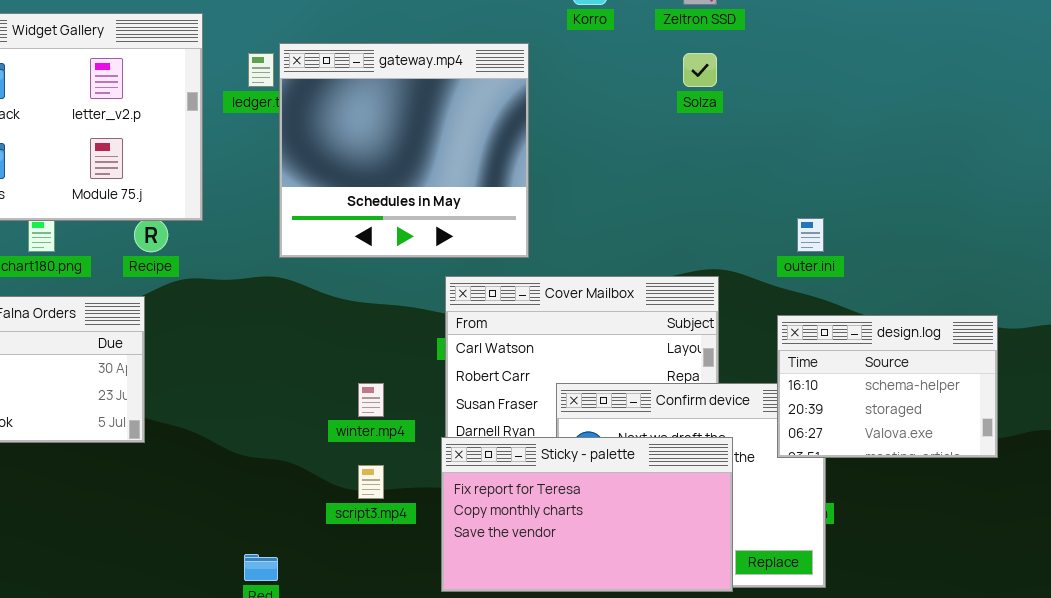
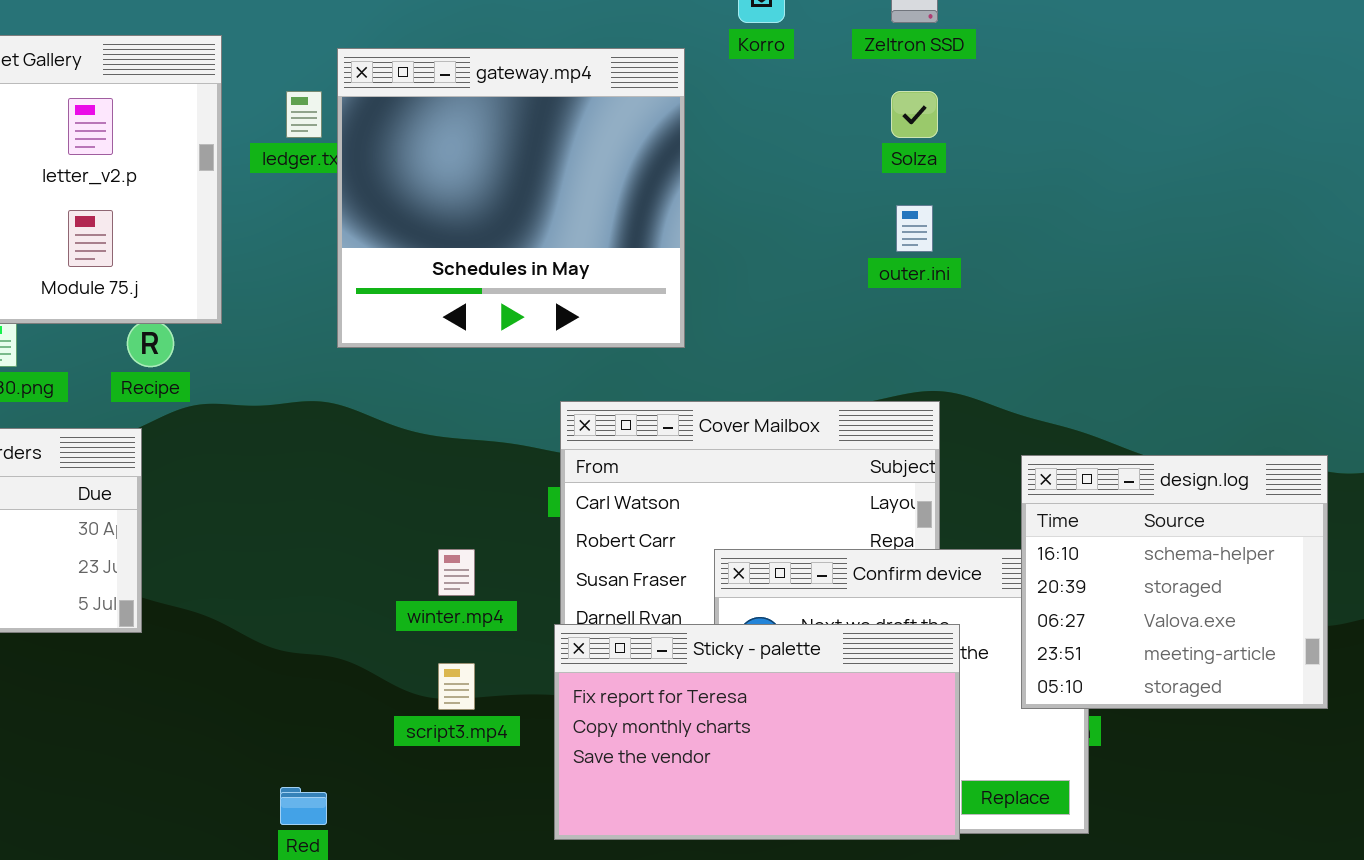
gateway.mp4: [279,43,529,258] -> [337,48,685,348], moved
outer.ini: [797,218,824,252] -> [896,205,933,252], moved
design.log: [777,315,998,458] -> [1021,455,1328,709], resized

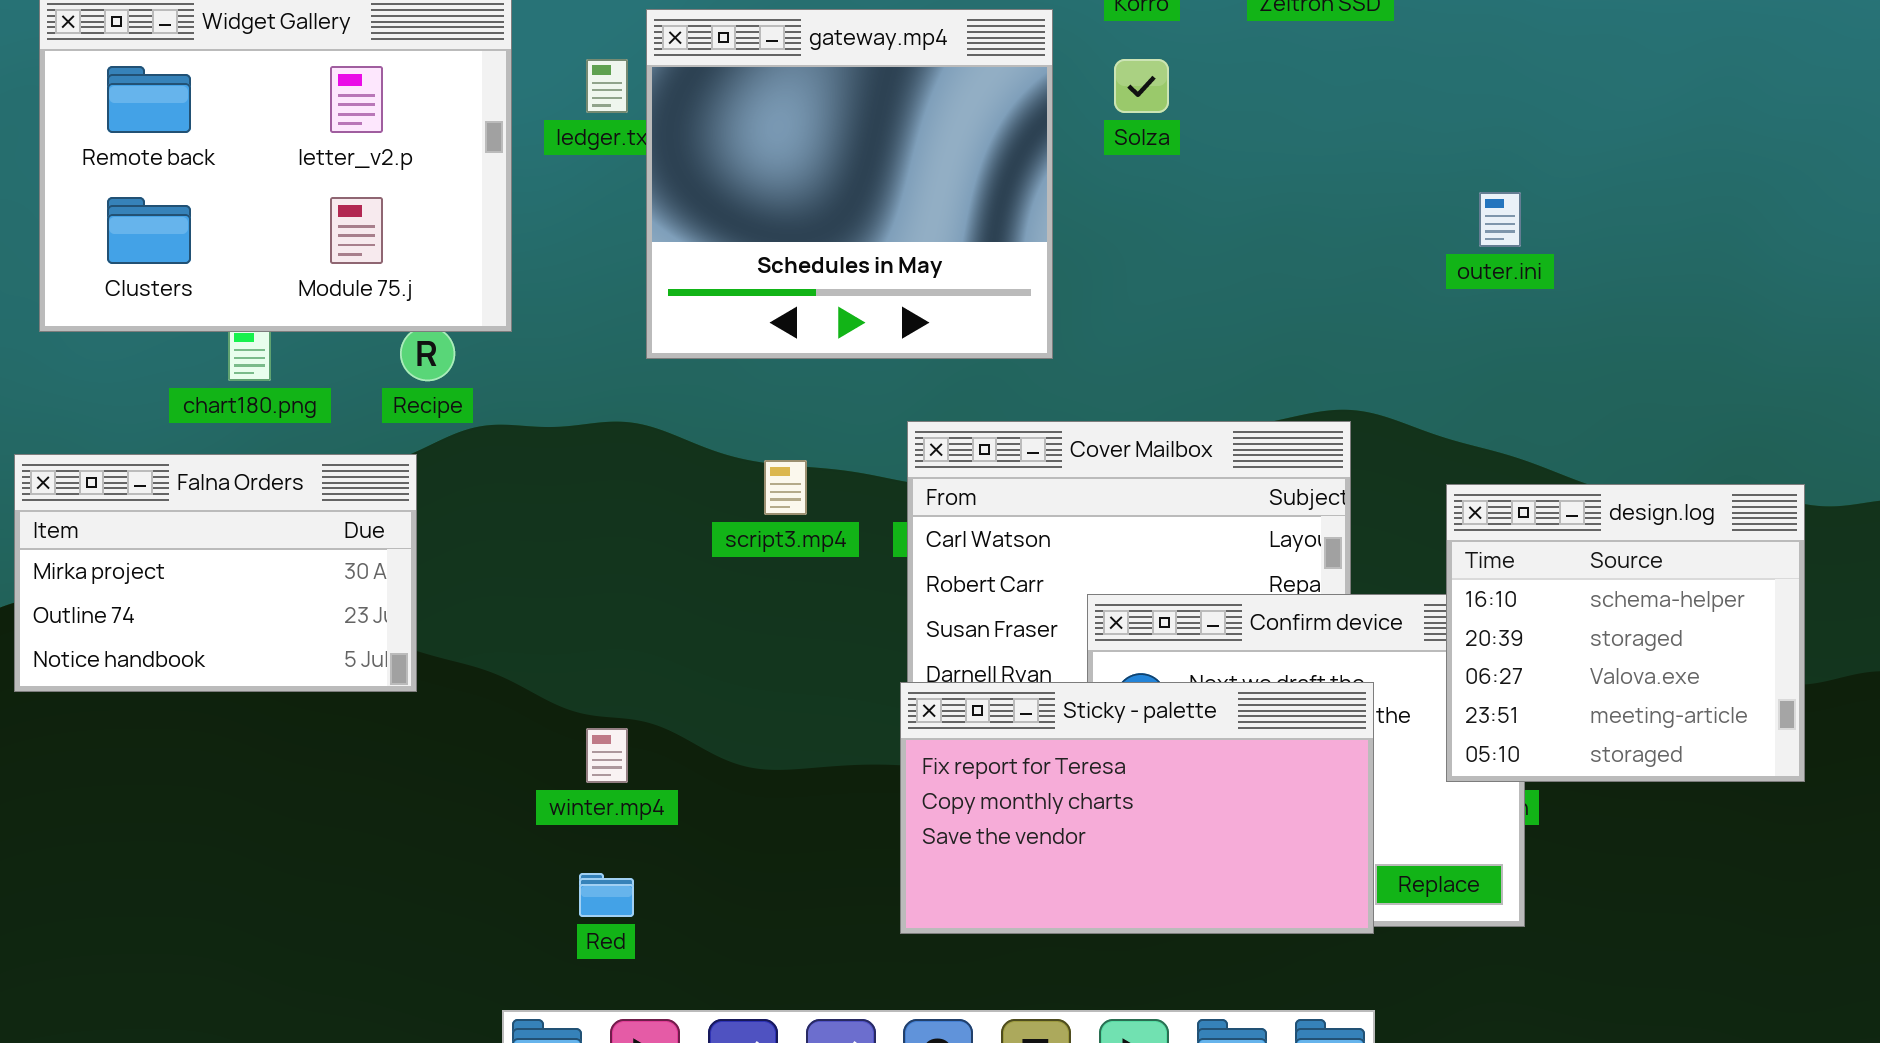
Solza: [891,91,938,138] -> [1114,59,1169,113], moved
outer.ini: [896,205,933,252] -> [1479,192,1521,247], moved
winter.mp4: [438,549,475,596] -> [586,728,628,783], moved
script3.mp4: [438,663,475,710] -> [764,460,807,515], moved

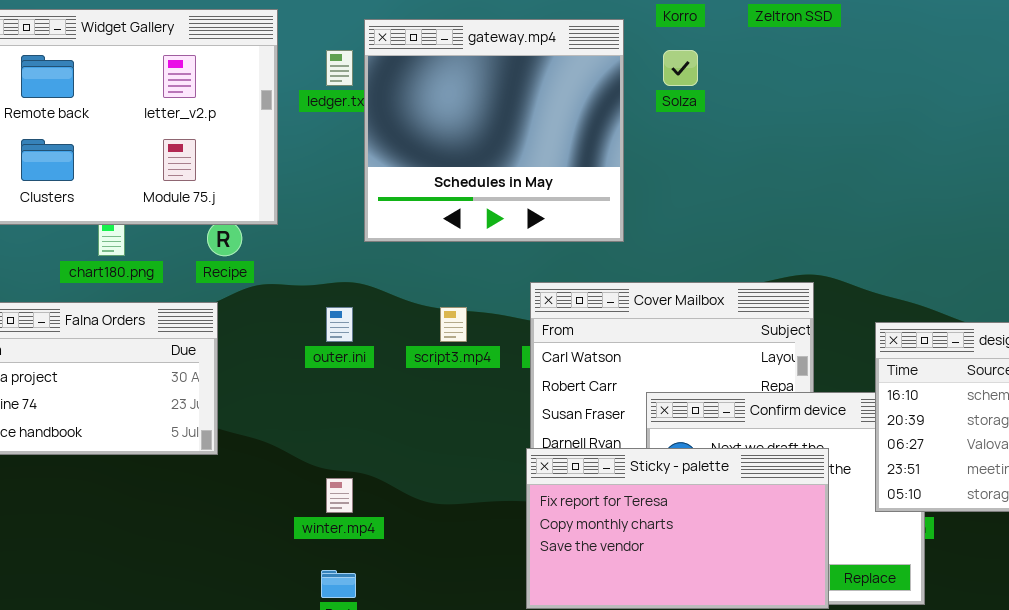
outer.ini: [1479,192,1521,247] -> [326,307,353,342], moved

